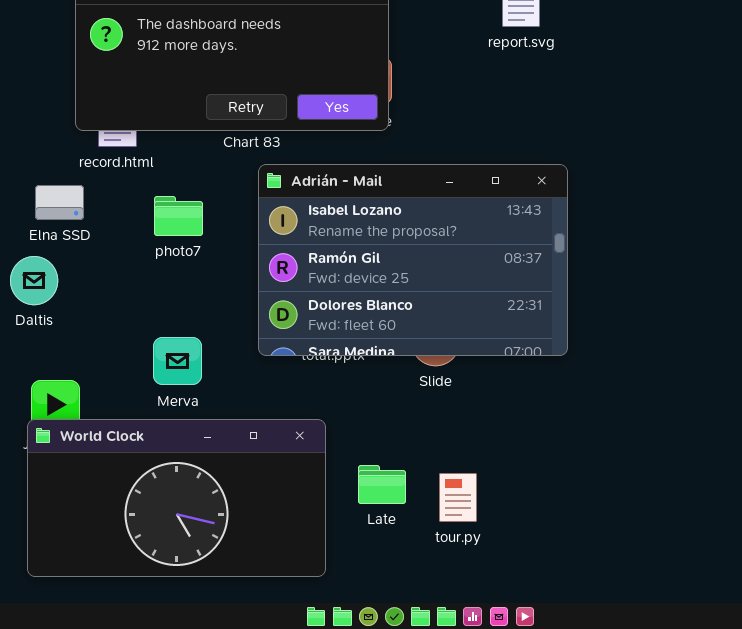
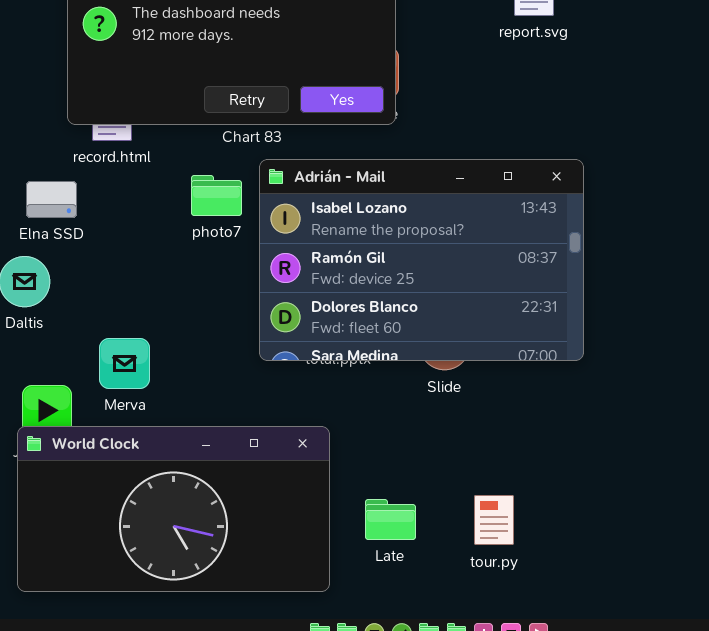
photo7: [154,196,203,236] -> [191,175,242,216], moved
Merva: [153,337,202,385] -> [99,338,150,389], moved
Late: [358,465,406,504] -> [365,499,416,540], moved
tour.py: [439,473,477,522] -> [474,495,514,545], moved

